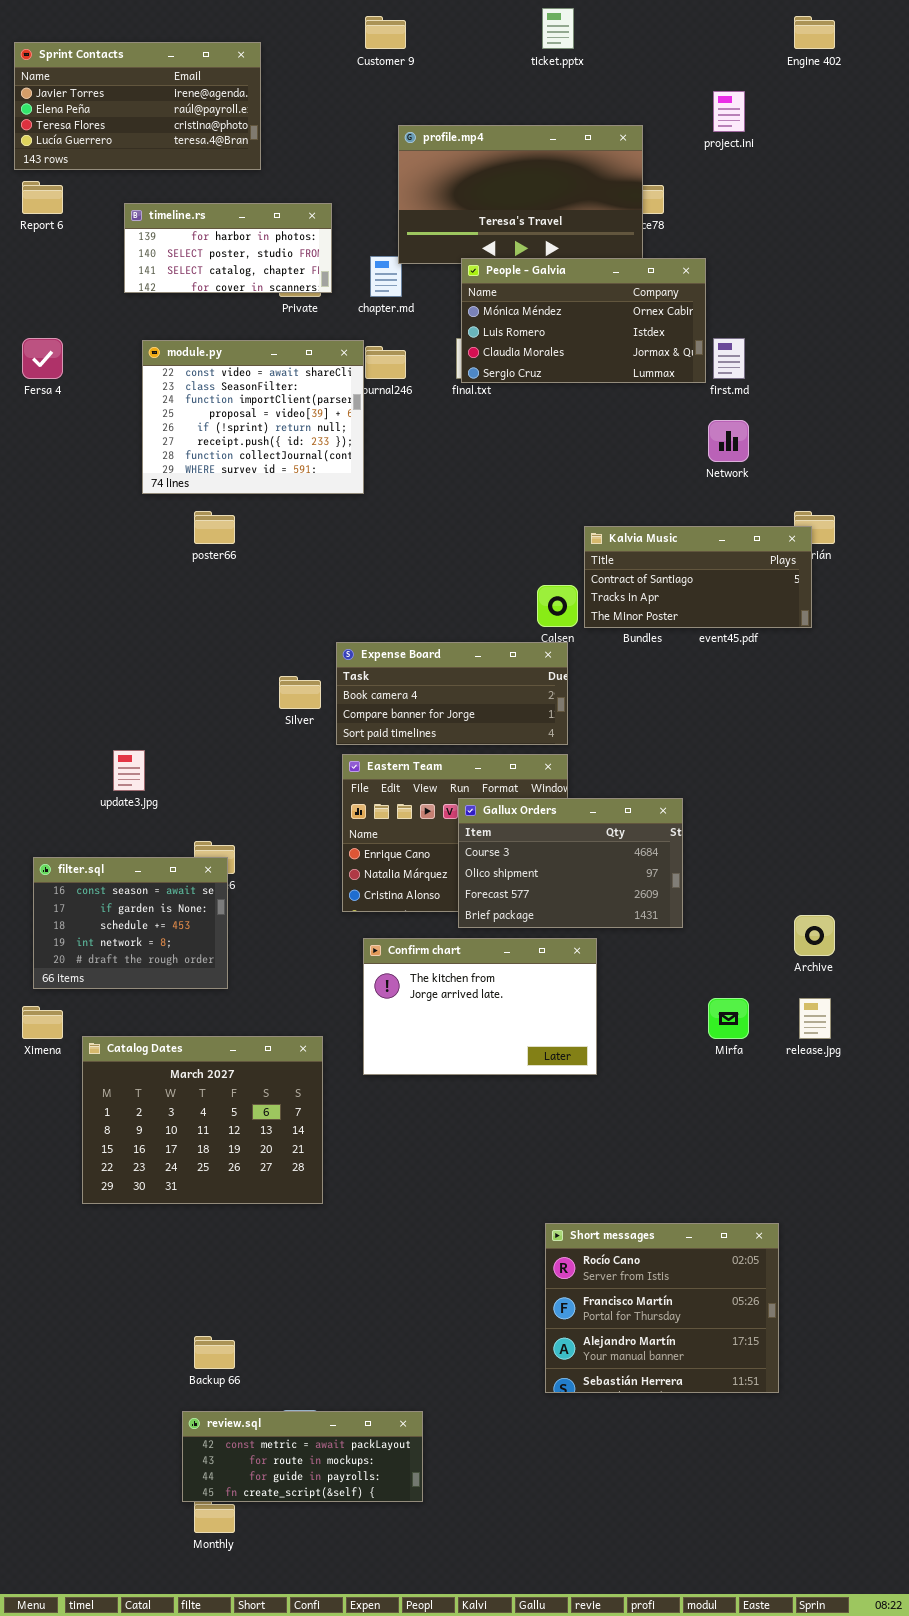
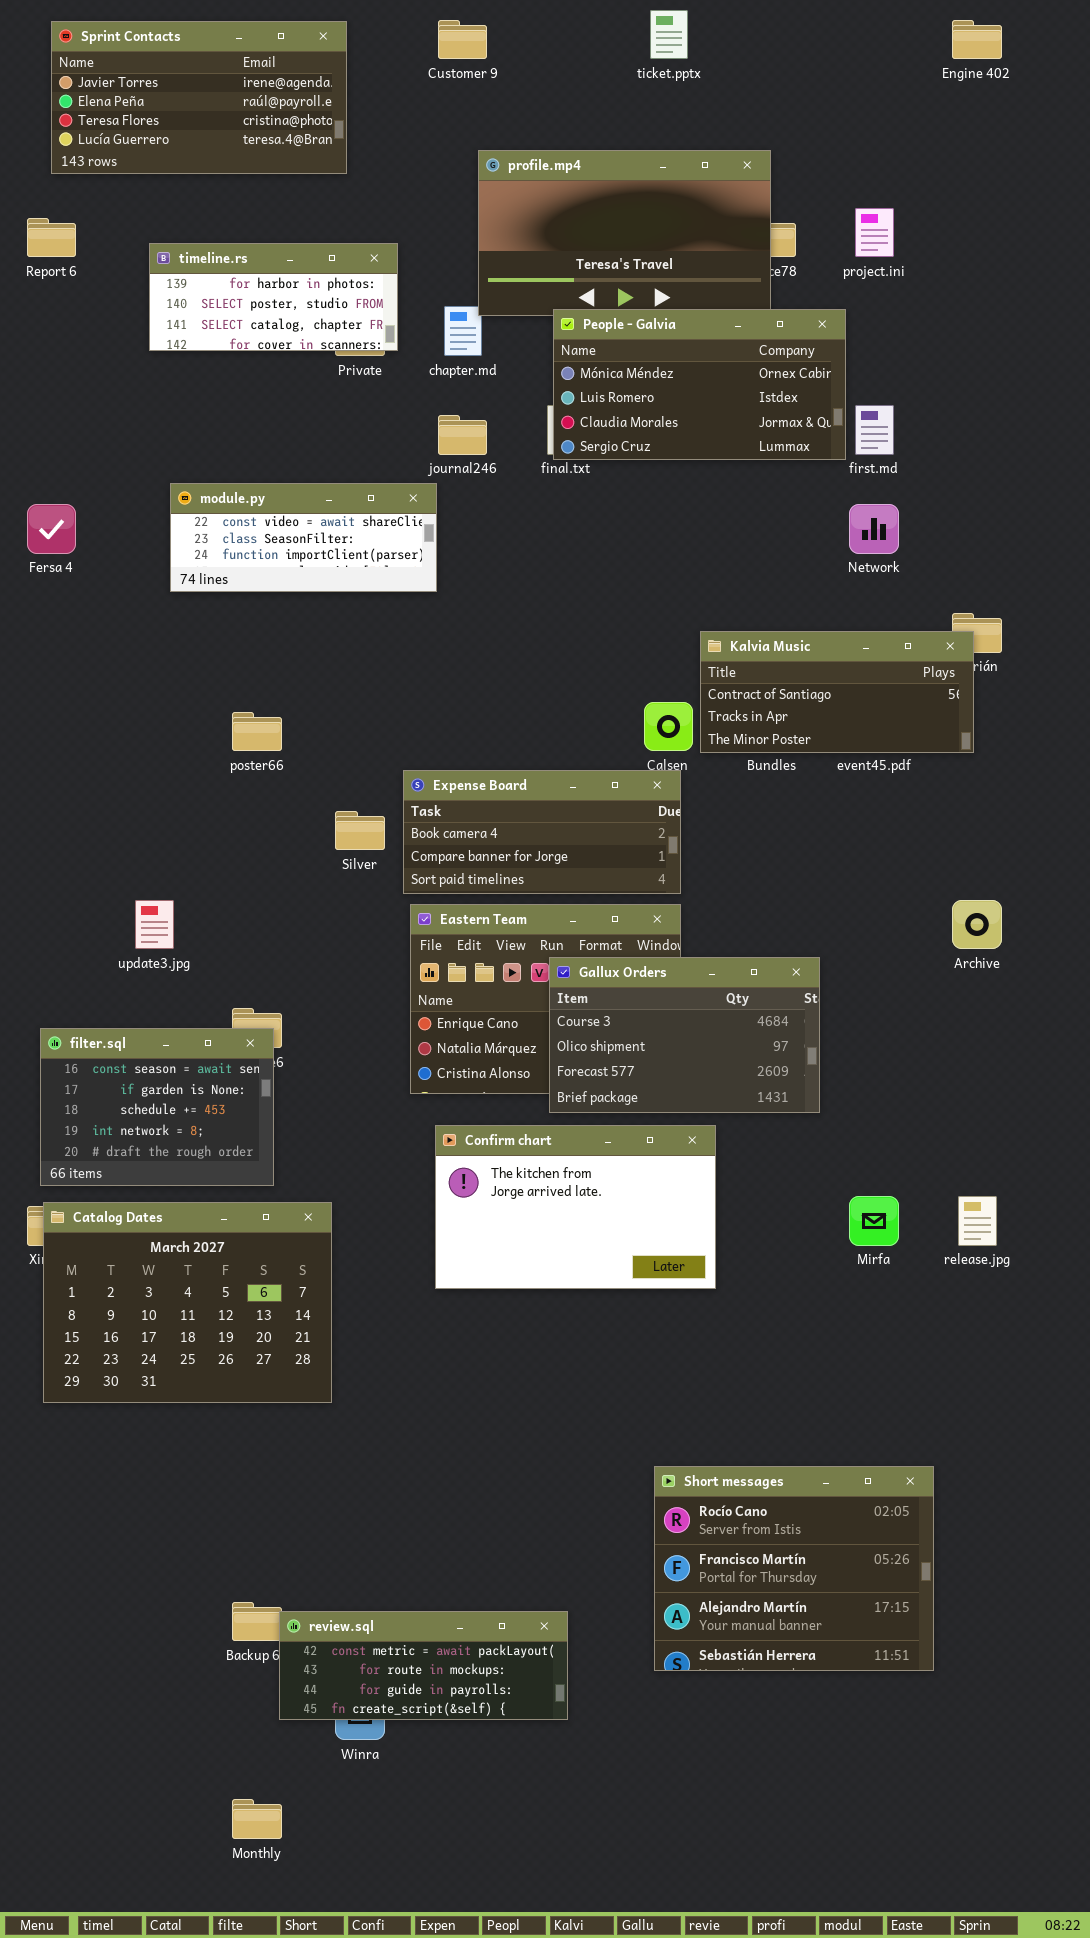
Sprint Contacts: [14,42,261,170] -> [51,21,347,174], moved
project.ini: [713,91,745,132] -> [855,208,894,257], moved
Fersa 4: [22,338,63,379] -> [27,504,76,554], moved
module.py: [142,340,364,494] -> [170,483,437,592], resized
poster66: [194,511,235,544] -> [232,712,282,751], moved
Archive: [794,915,835,956] -> [952,900,1002,949], moved
Catalog Dates: [82,1036,323,1204] -> [43,1202,332,1403], moved
review.sql: [182,1411,423,1502] -> [279,1611,568,1720], moved

